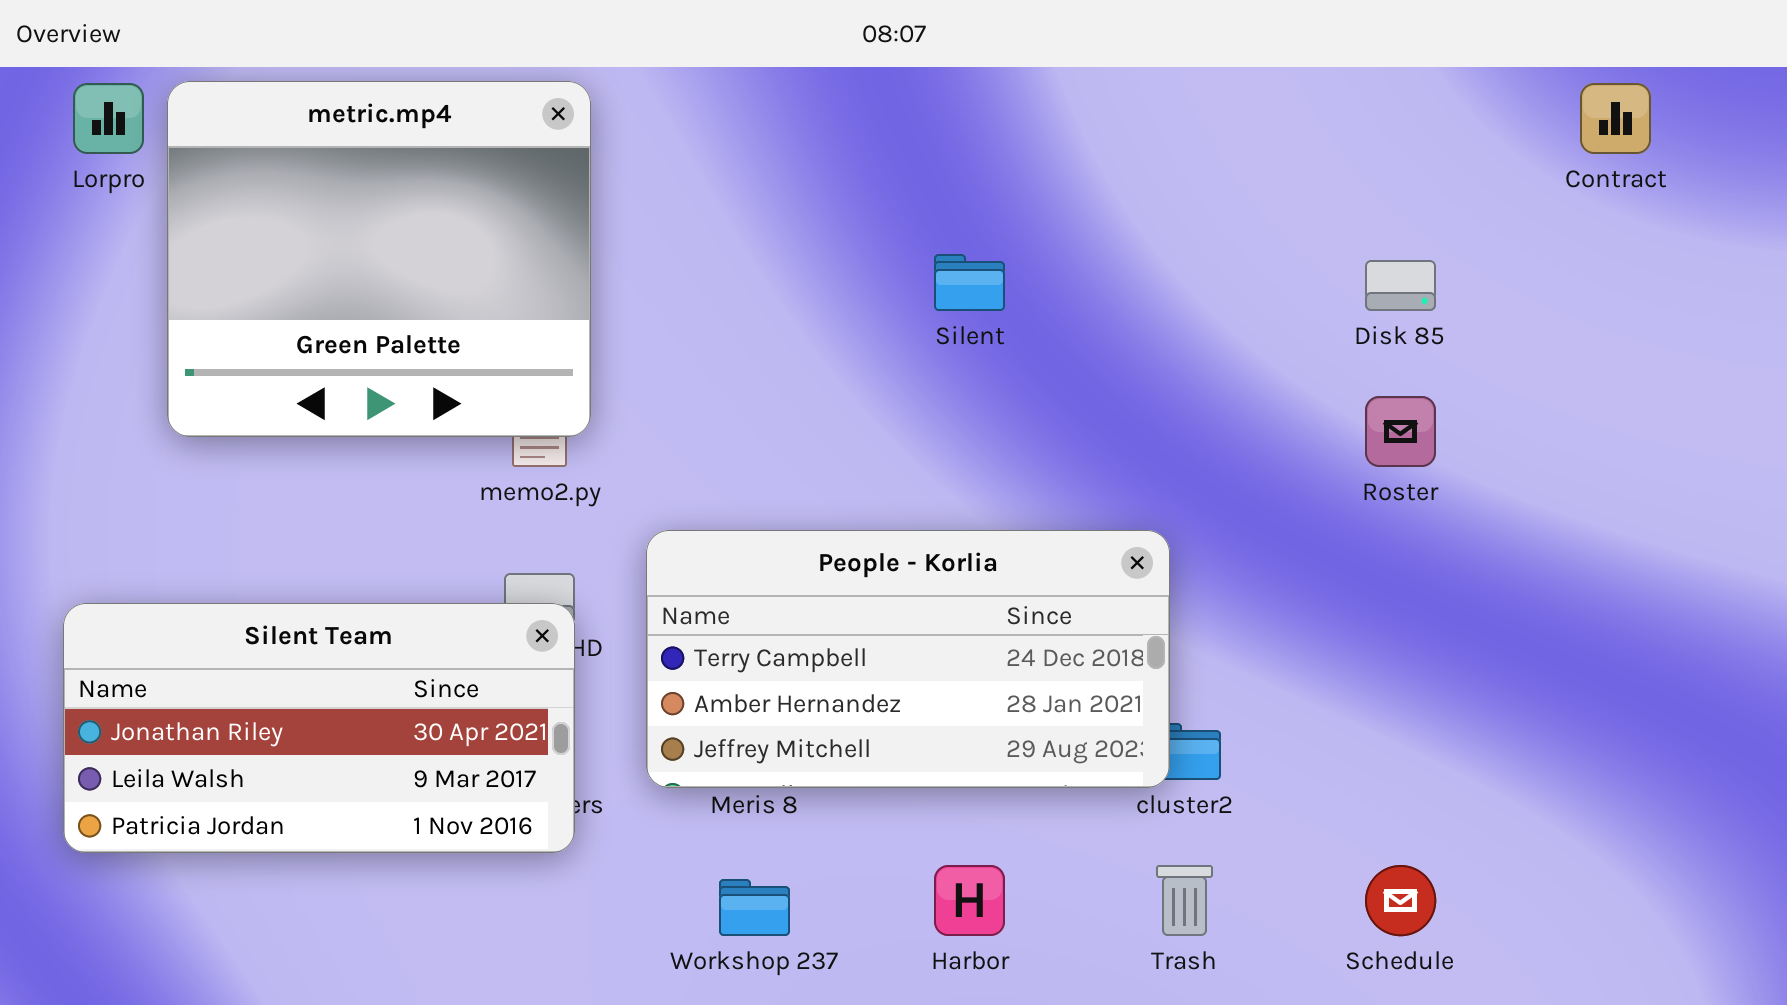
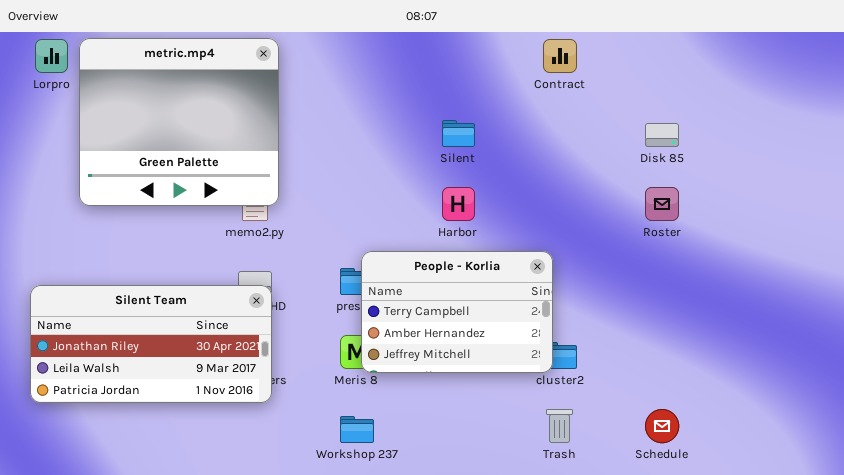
Contract: [1580,83,1651,154] -> [543,39,577,73], moved
People - Korlia: [646,530,1170,788] -> [361,251,553,373], resized
Harbor: [934,865,1005,936] -> [442,187,475,221], moved

